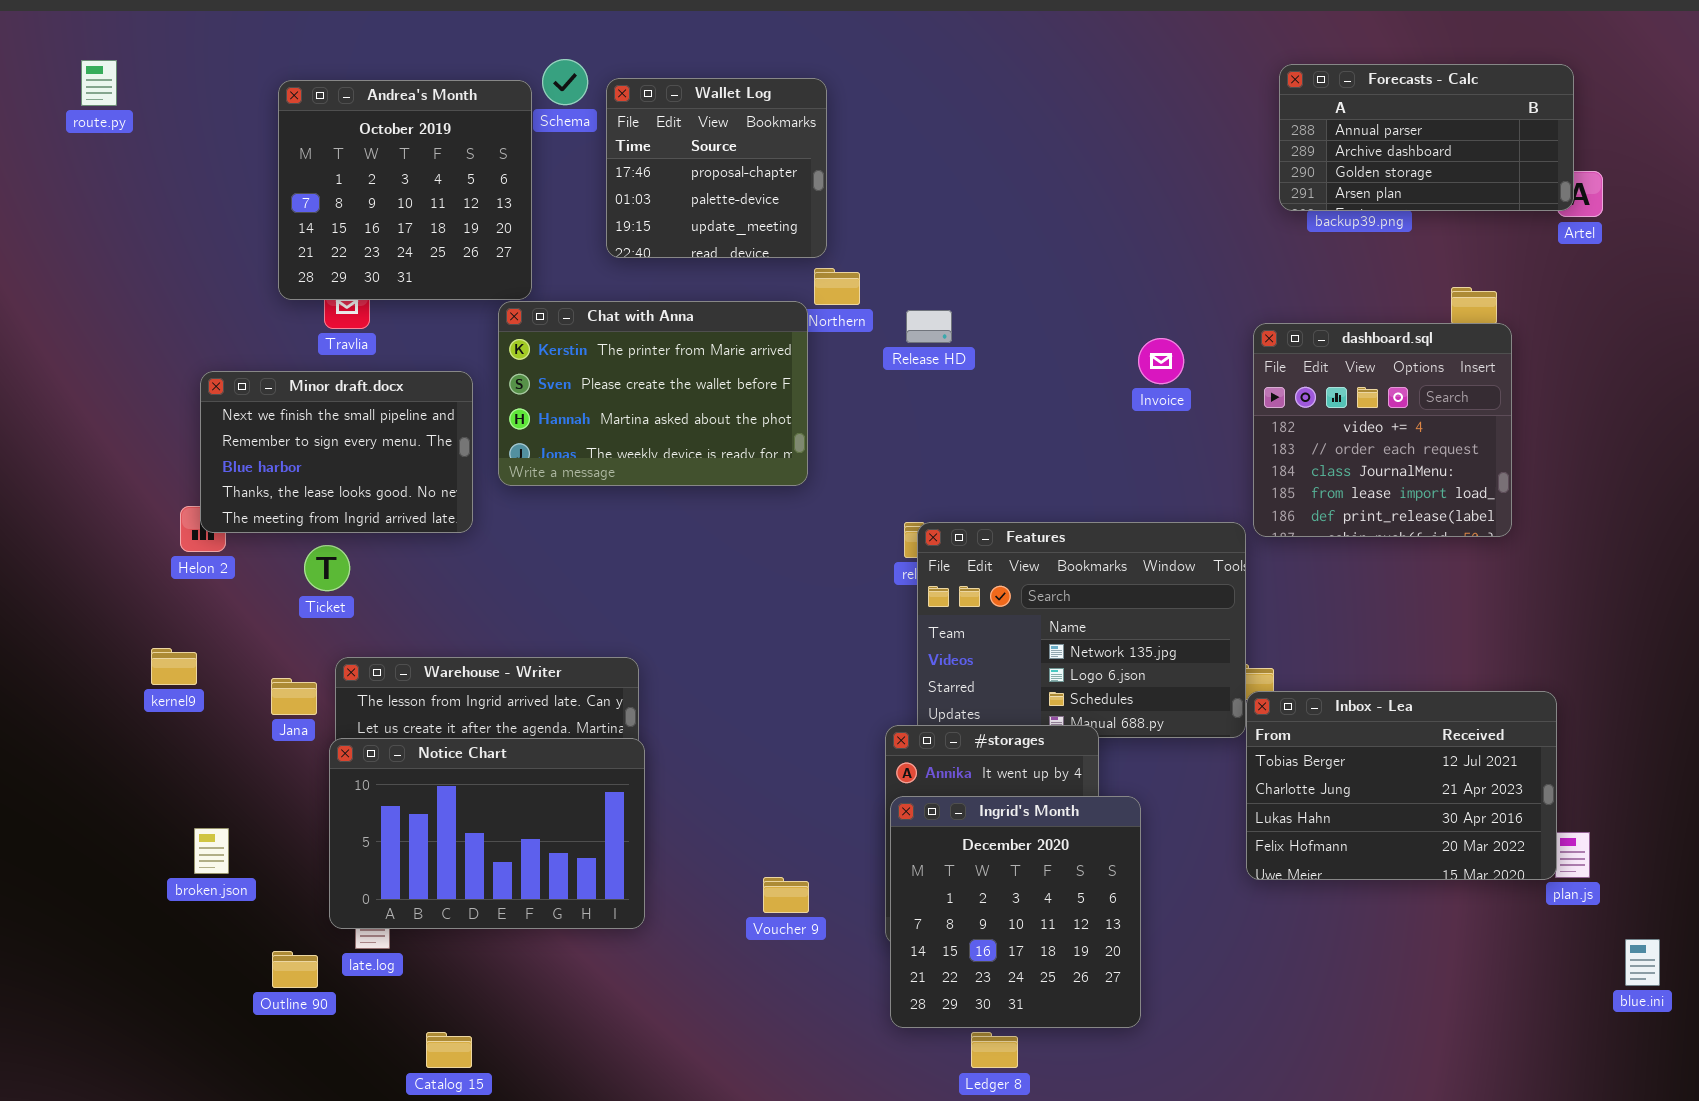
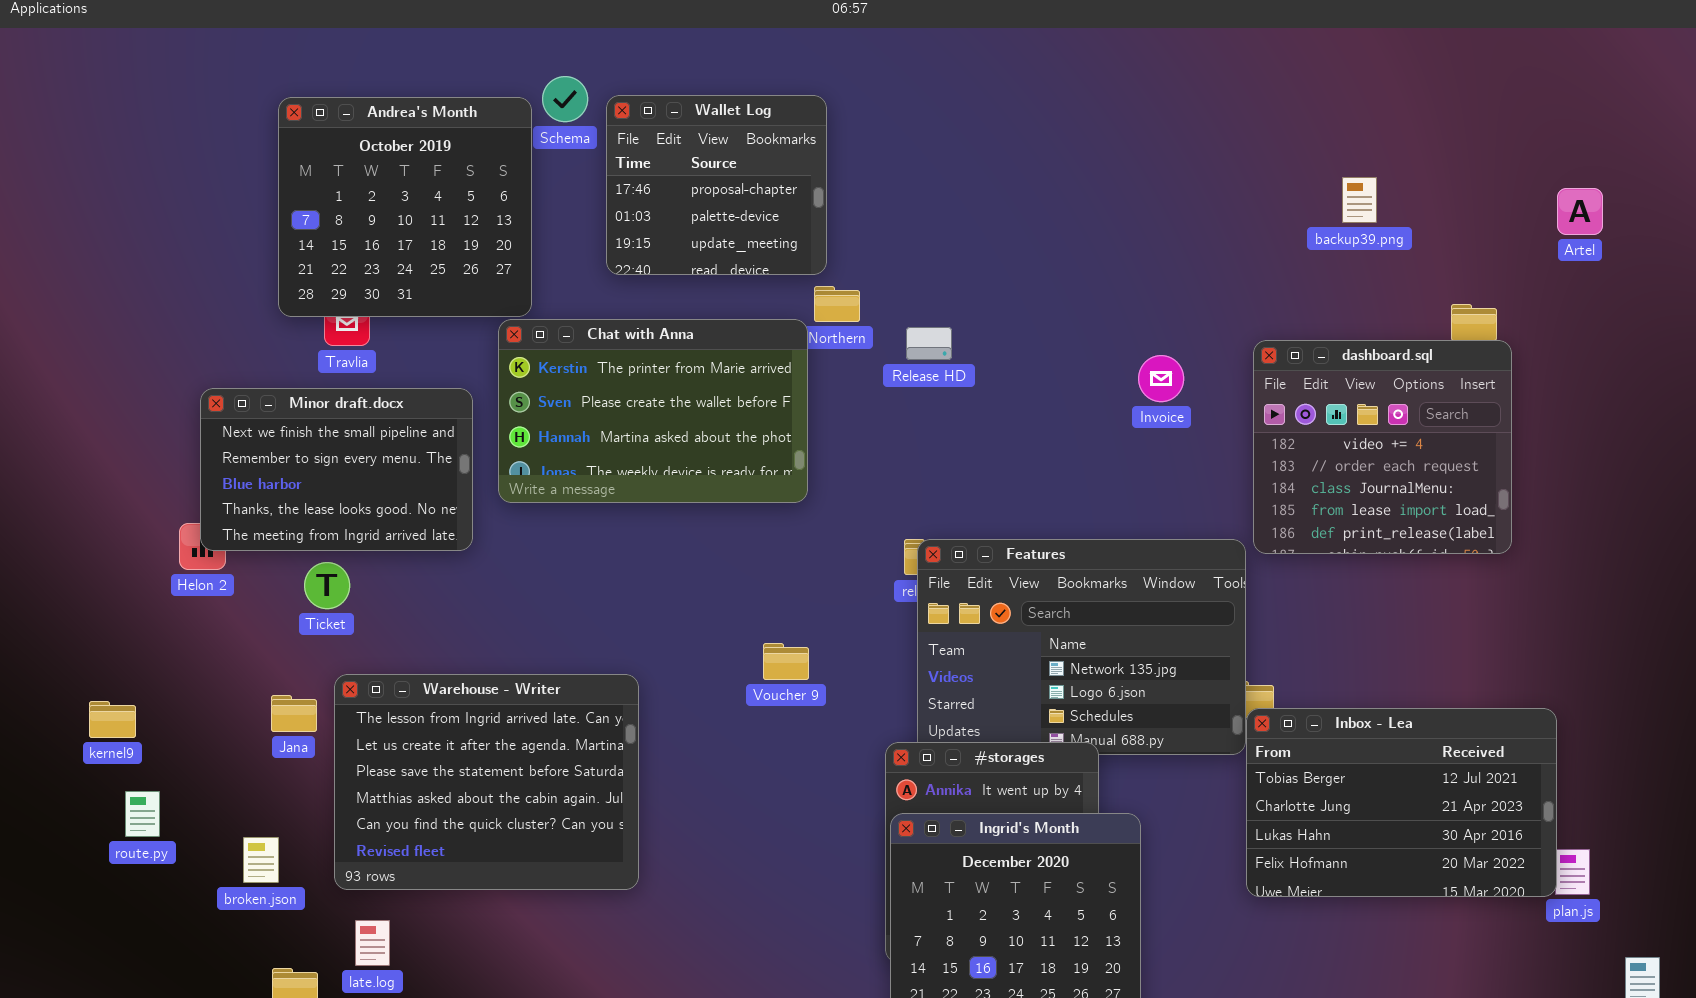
route.py: [81,60,117,106] -> [125,791,160,837], moved
Forecasts - Calc: [1279,64,1574,211] -> none, closed
kernel9: [151,648,197,685] -> [89,701,136,738], moved
Notice Chart: [329,738,645,929] -> none, closed
broken.json: [194,828,229,874] -> [243,837,279,883], moved
Voucher 9: [763,877,809,913] -> [763,643,809,680], moved

